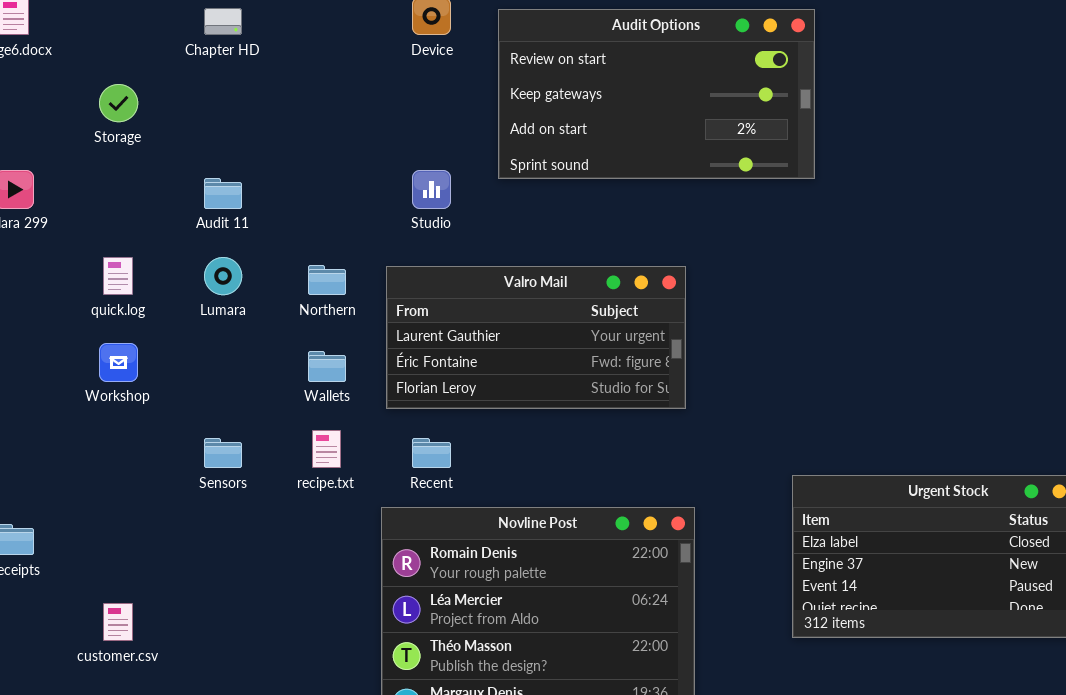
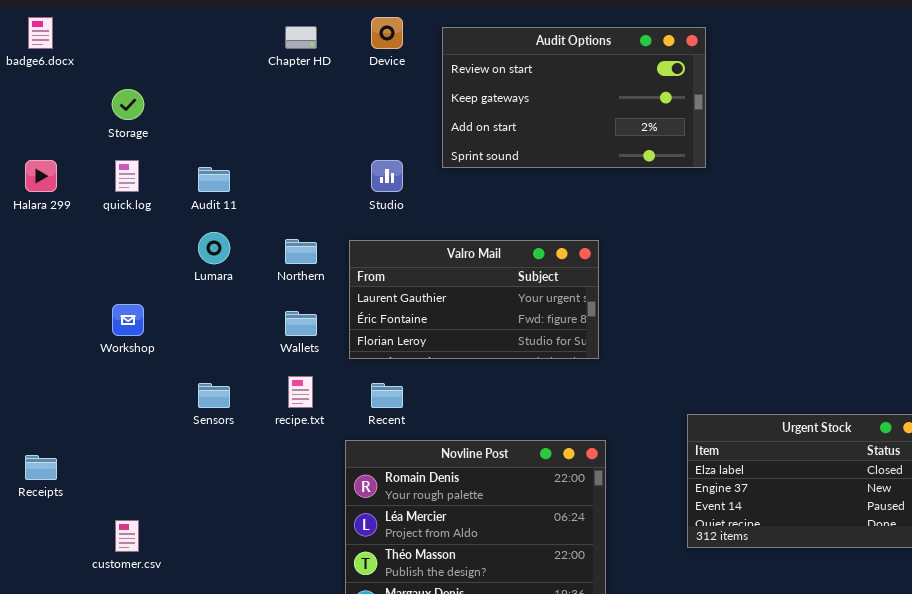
Chapter HD: [204,8,242,35] -> [285,26,317,49], moved
quick.log: [103,257,133,295] -> [115,160,139,192], moved

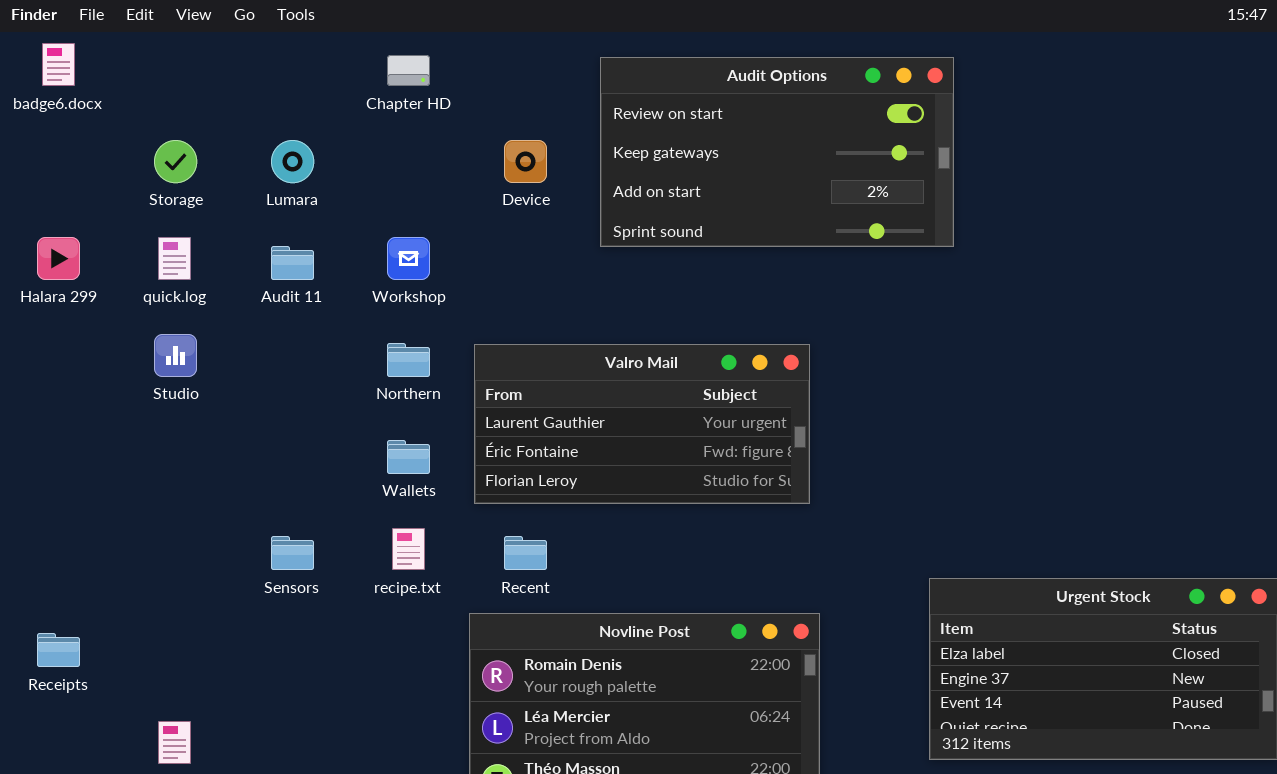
Device: [371,17,403,49] -> [504,140,547,183], moved
Studio: [371,160,403,192] -> [154,334,197,377], moved
Lumara: [198,232,230,264] -> [271,140,314,183], moved
Workshop: [112,304,144,336] -> [387,237,430,280], moved

